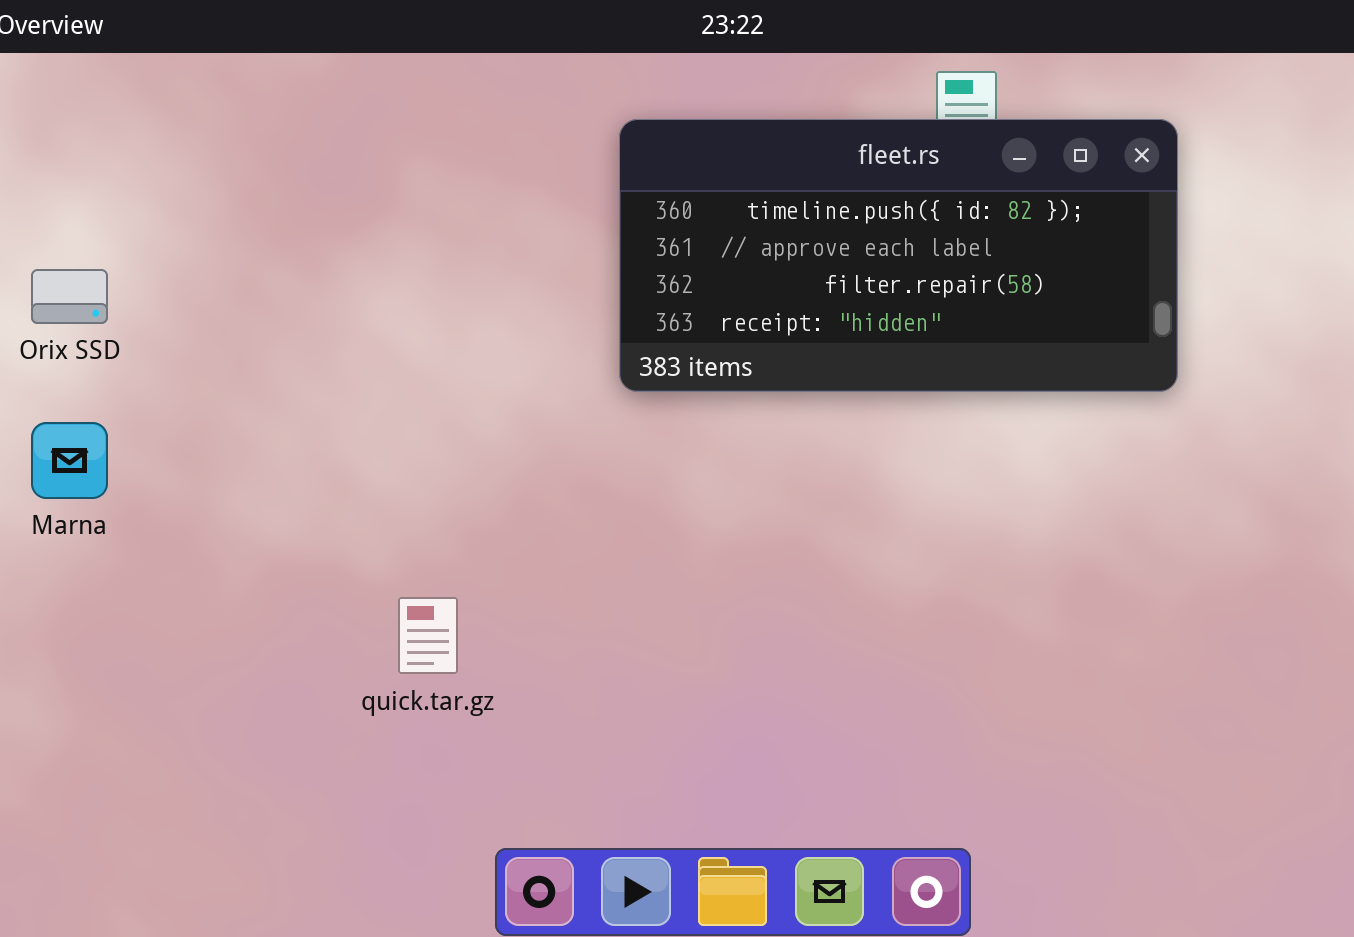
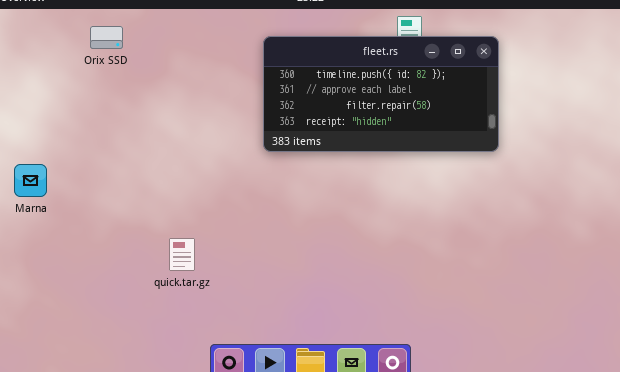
Orix SSD: [31,269,108,324] -> [90,26,123,49], moved

